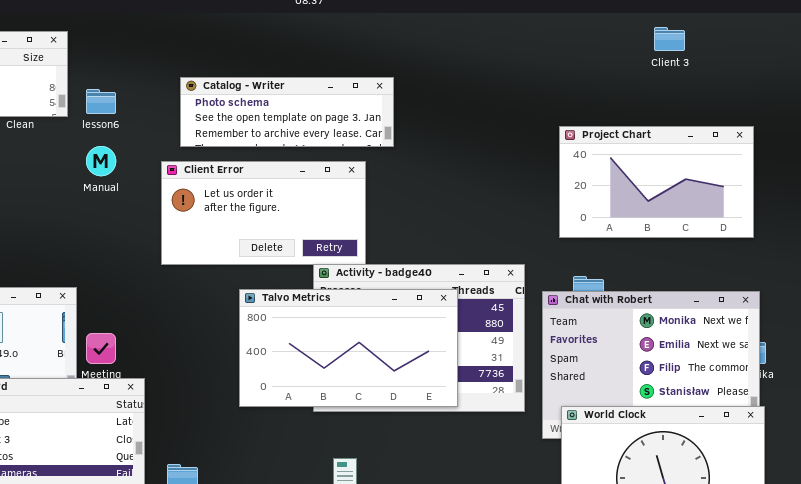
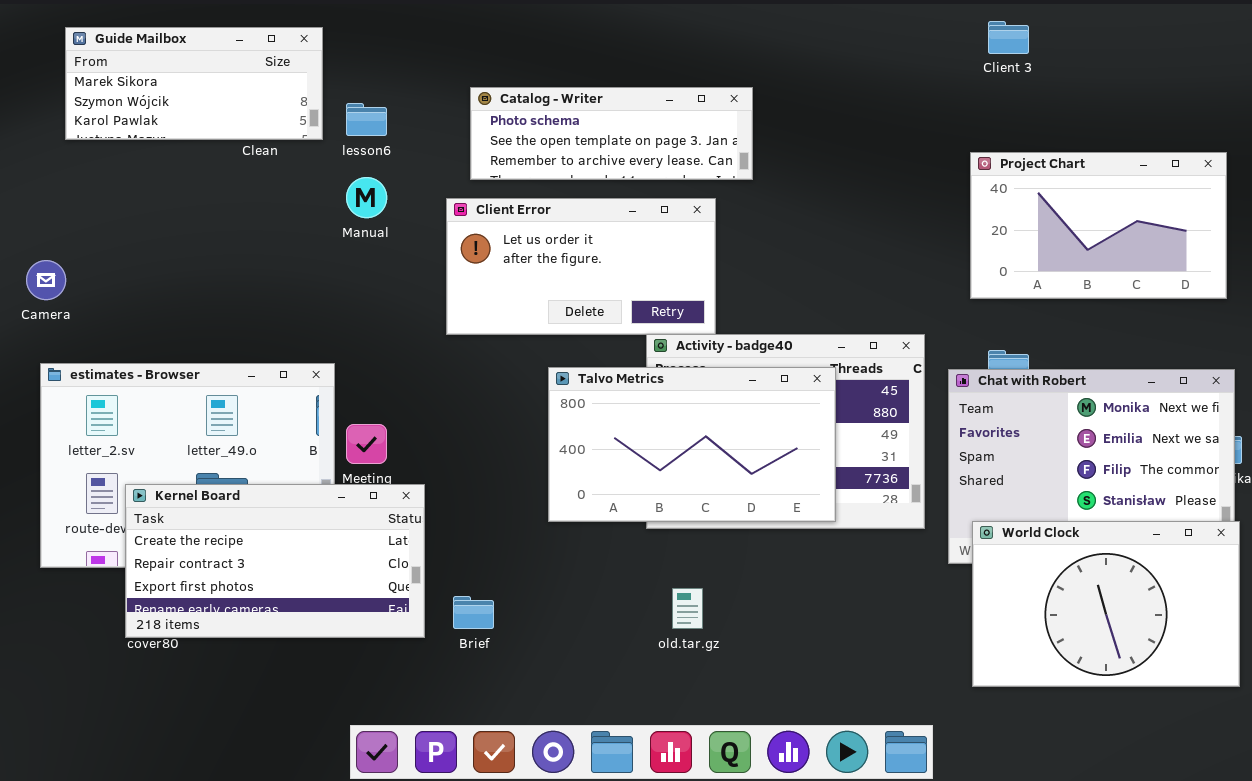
Client 3: [654,27,685,51] -> [988,21,1029,54], moved

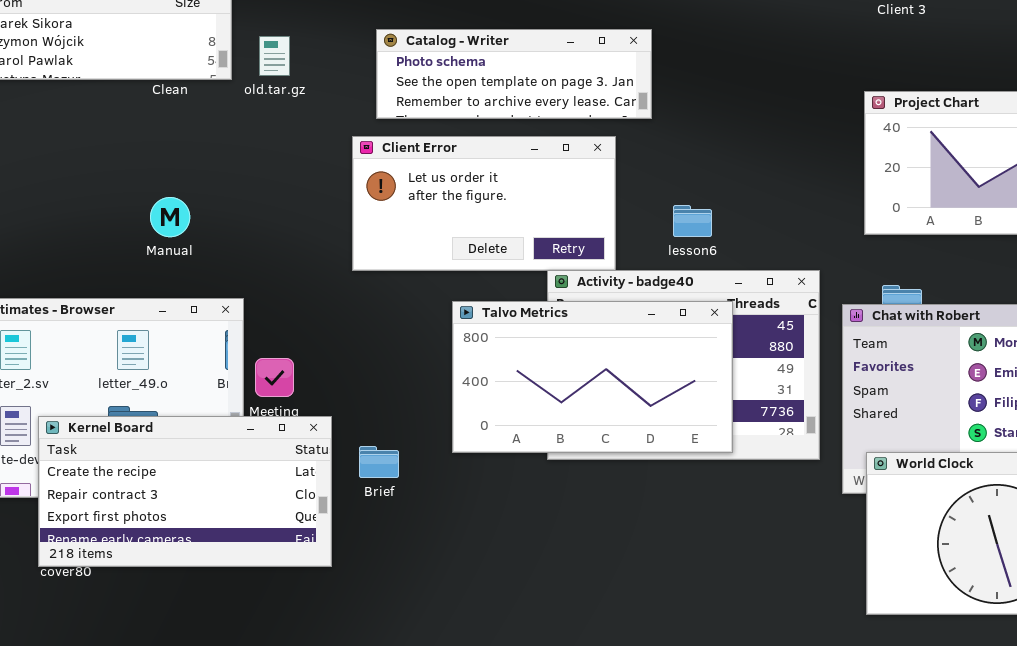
lesson6: [346,103,387,136] -> [673,205,712,237], moved
Manual: [346,177,387,218] -> [150,197,190,237], moved
old.tar.gz: [672,588,703,629] -> [259,36,290,76], moved
Brief: [453,596,494,629] -> [359,446,399,478], moved

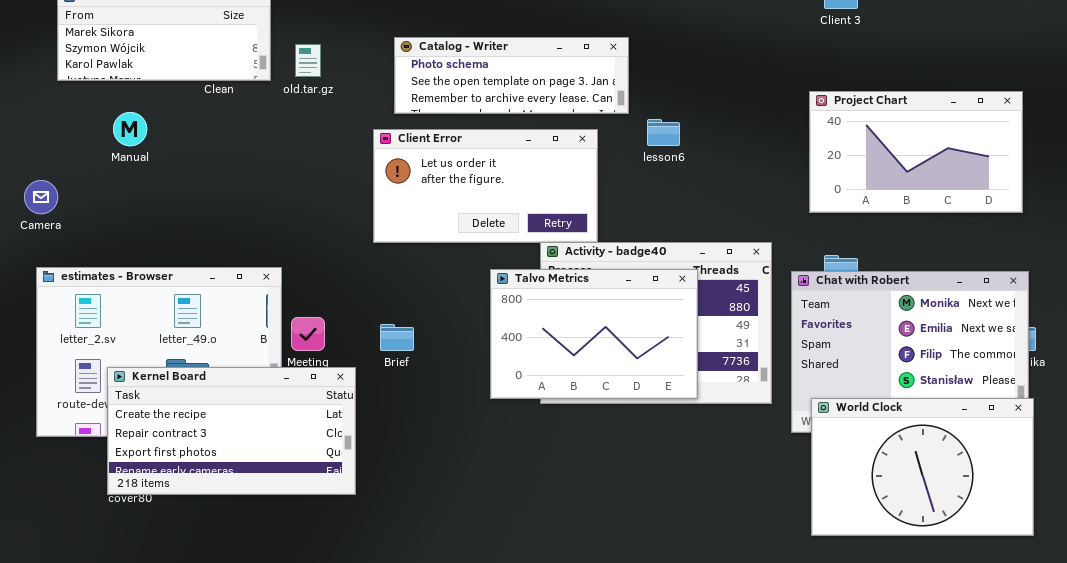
Manual: [150,197,190,237] -> [113,112,147,146], moved
lesson6: [673,205,712,237] -> [647,119,680,146], moved
Talvo Metrics: [452,301,733,453] -> [490,269,698,399], resized
Brief: [359,446,399,478] -> [380,324,414,351], moved

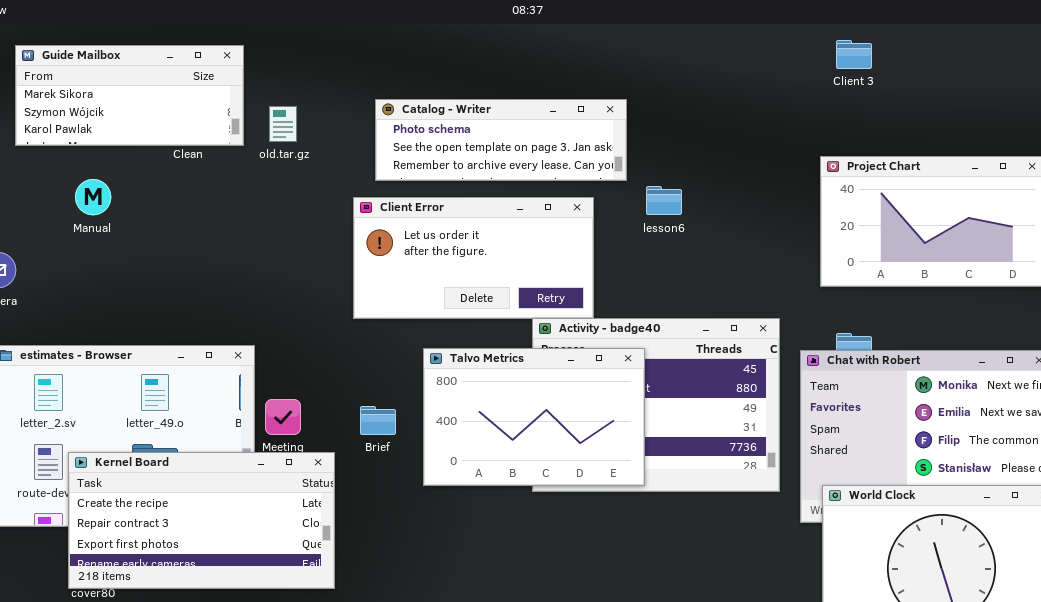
Talvo Metrics: [490,269,698,399] -> [423,348,645,486], moved

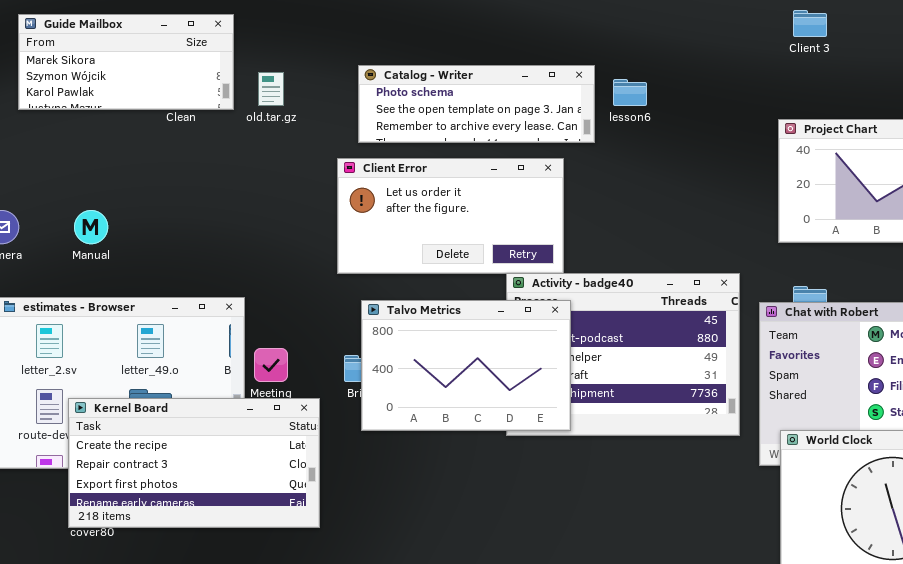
Manual: [75,179,111,215] -> [74,210,108,244], moved
lesson6: [646,186,682,215] -> [613,79,647,106], moved
Talvo Metrics: [423,348,645,486] -> [361,300,571,431], moved

